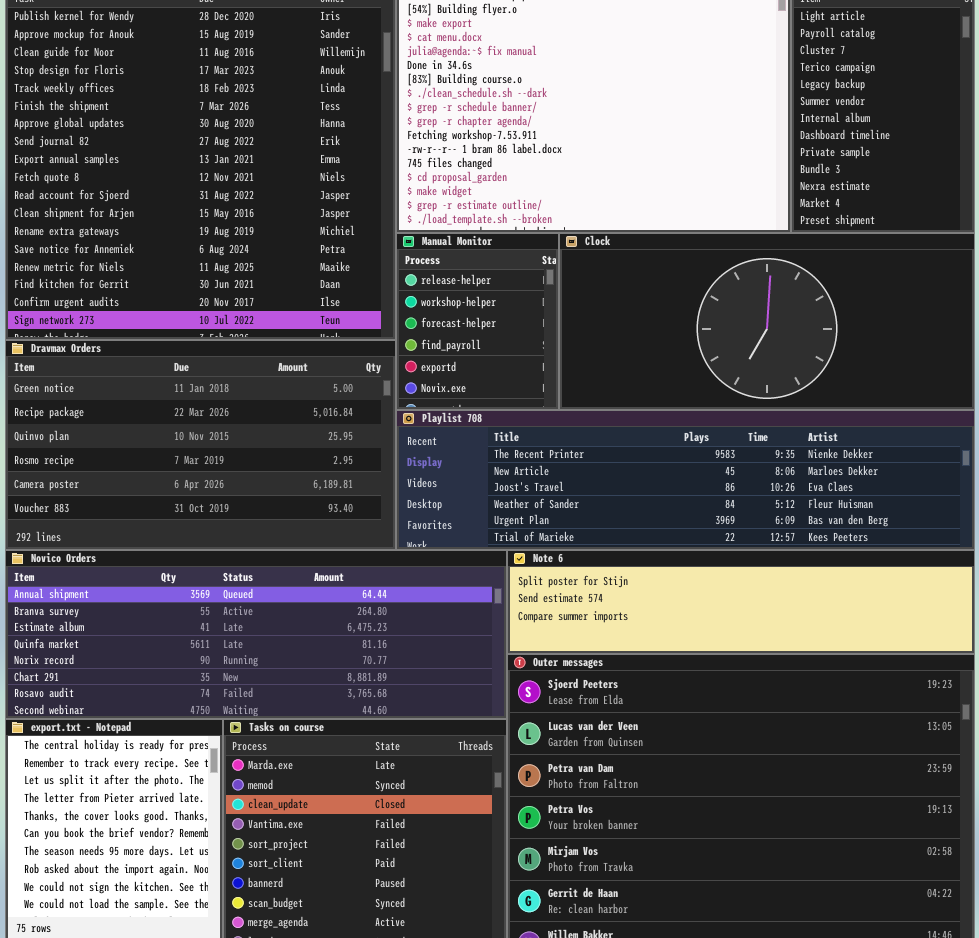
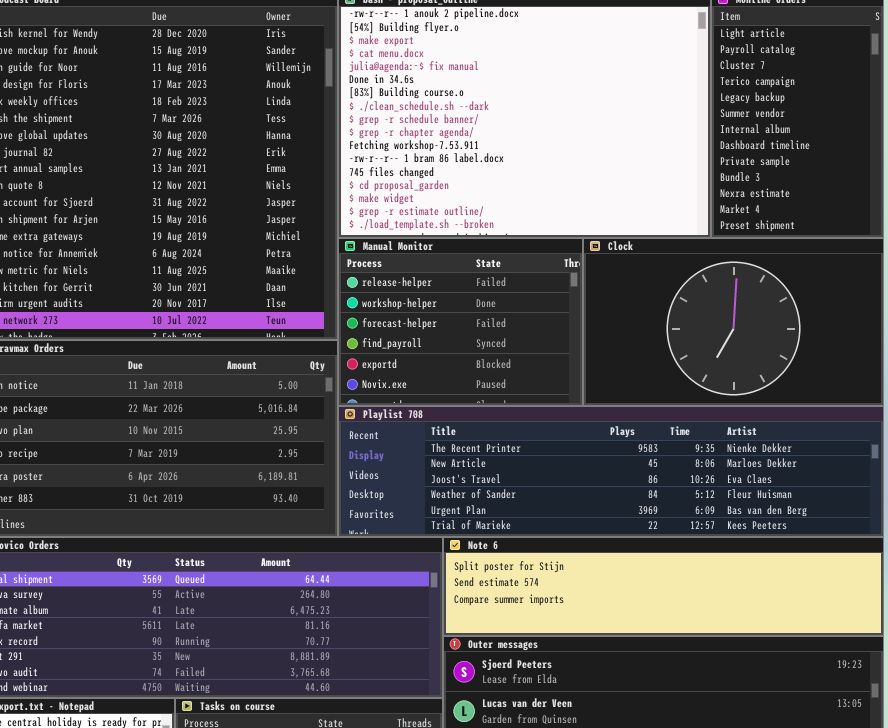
Manual Monitor: [396,233,559,410] -> [338,238,583,406], resized
Clock: [559,233,975,410] -> [583,238,884,406], resized

